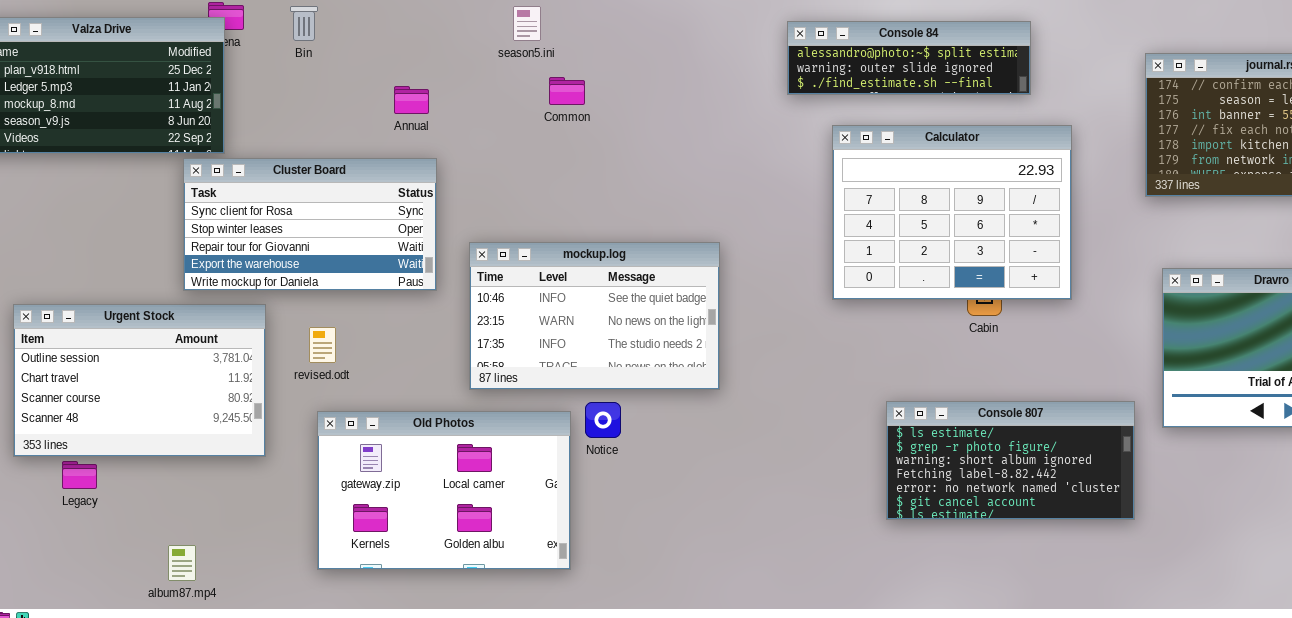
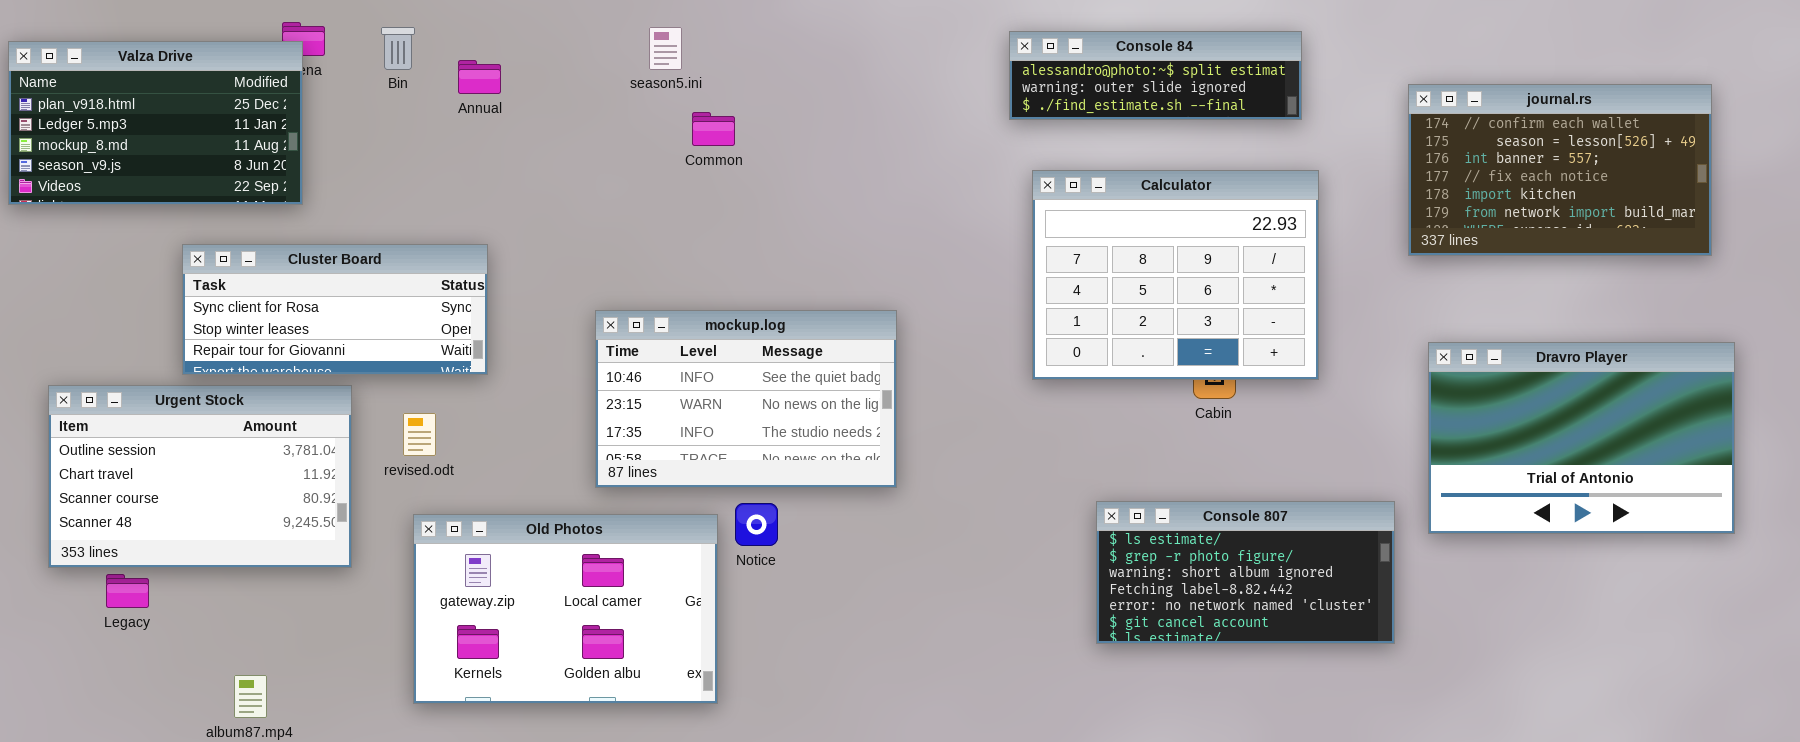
Console 84: [787,21,1031,95] -> [1009,31,1302,120], moved
Annual: [394,86,429,114] -> [458,60,501,94], moved
Cluster Board: [183,158,437,291] -> [182,244,488,375], moved, resized

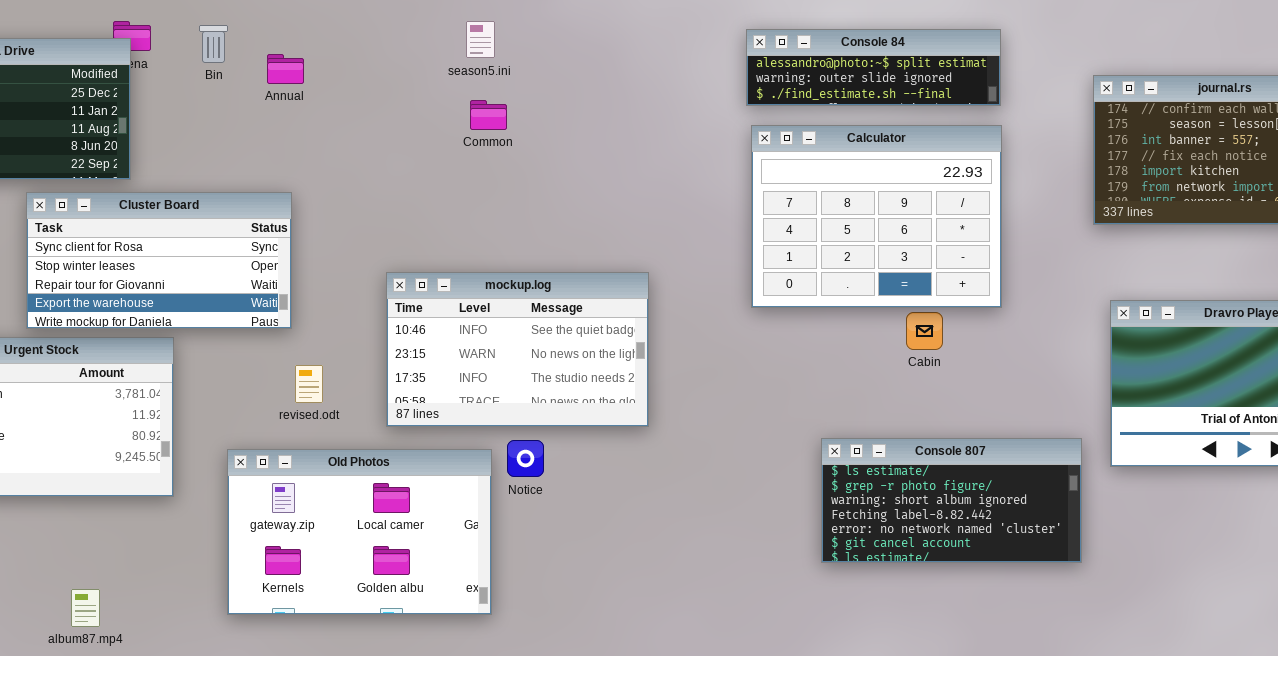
season5.ini: [649,27,682,70] -> [466,21,495,58], moved
Calculator: [1032,170,1319,380] -> [751,125,1002,308], moved
Cluster Board: [182,244,488,375] -> [26,192,292,329], resized
revised.odt: [403,413,436,456] -> [295,365,323,403], moved

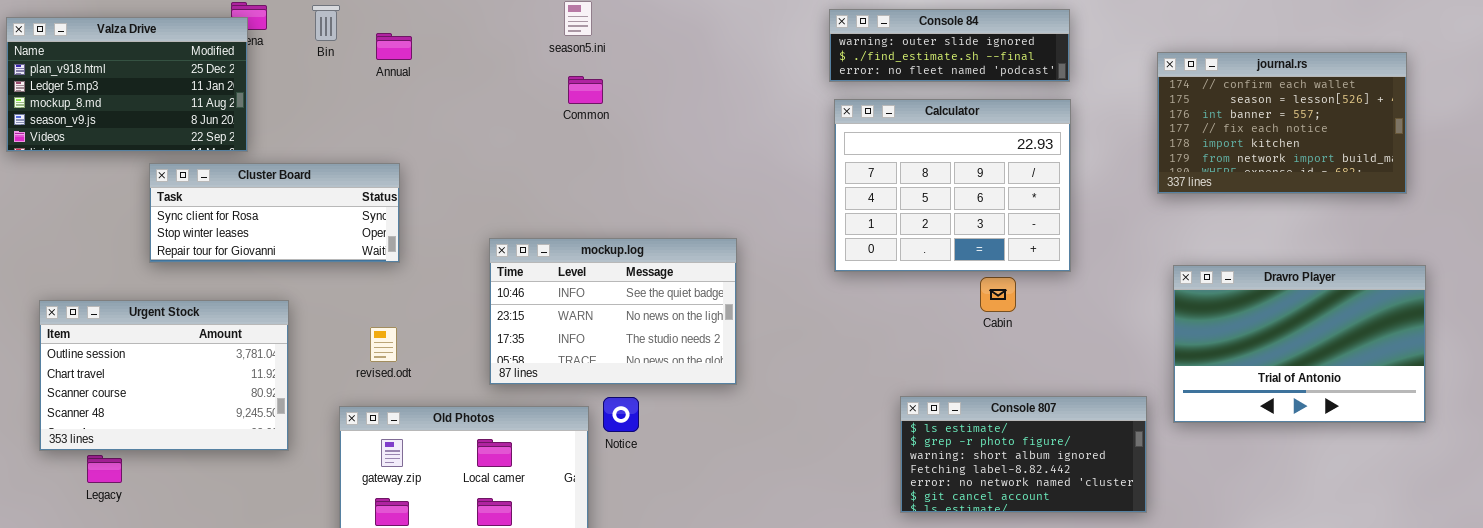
Console 84: [746,29,1001,106] -> [829,9,1070,82], scrolled down 1 row
Cluster Board: [26,192,292,329] -> [149,163,400,263], resized
revised.odt: [295,365,323,403] -> [370,327,397,362], moved

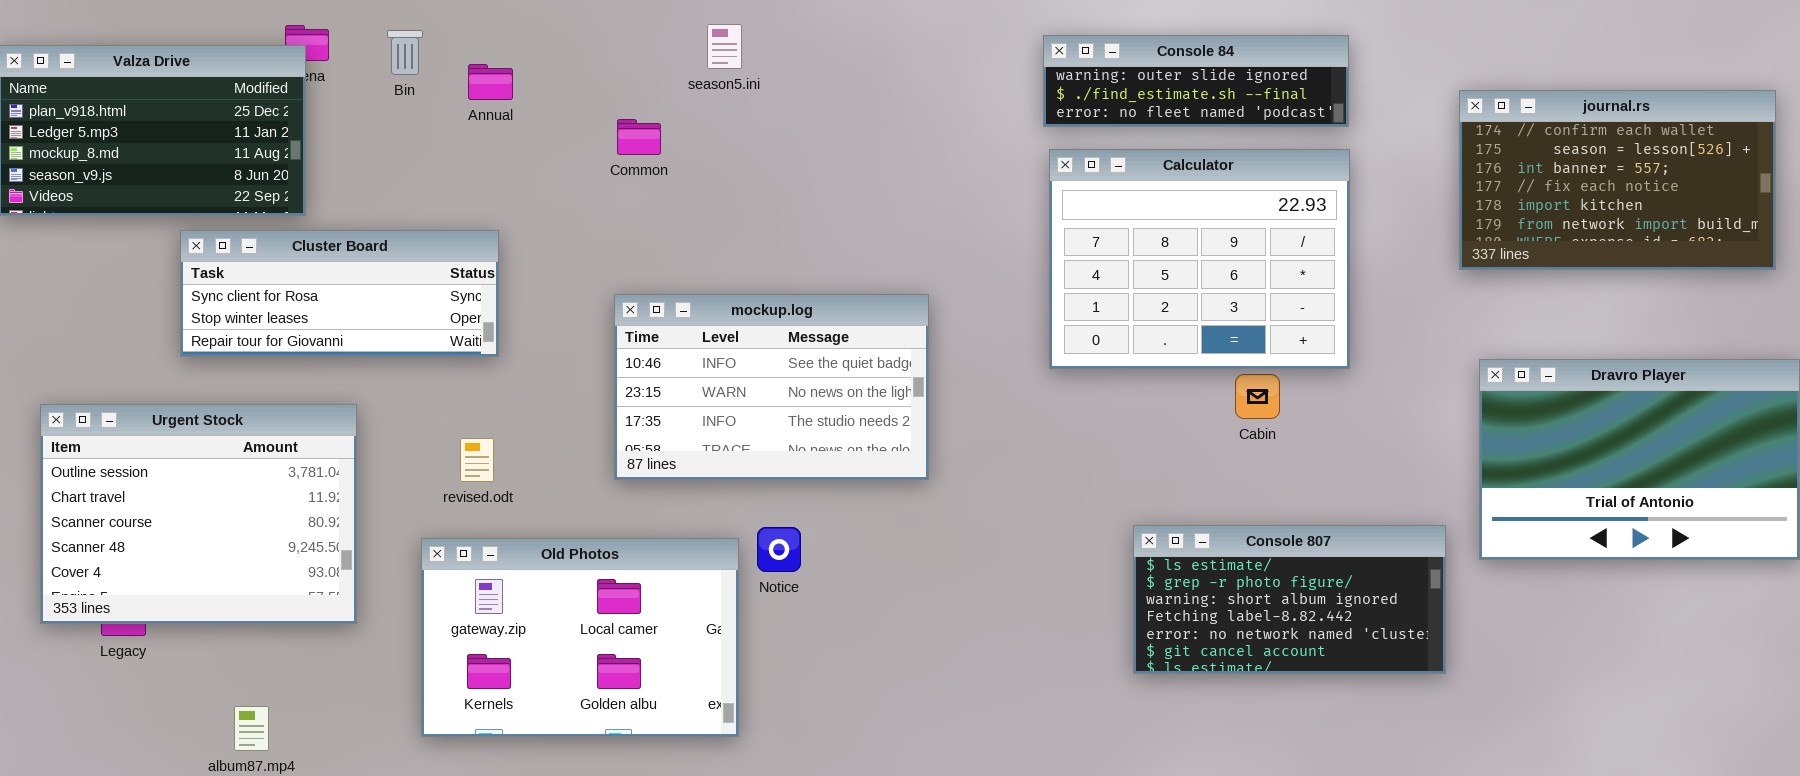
Common: [568,76,603,104] -> [617,119,661,155], moved
mockup.log: [489,238,737,385] -> [614,294,929,480], moved
Urgent Stock: [39,300,289,451] -> [40,404,357,624], resized

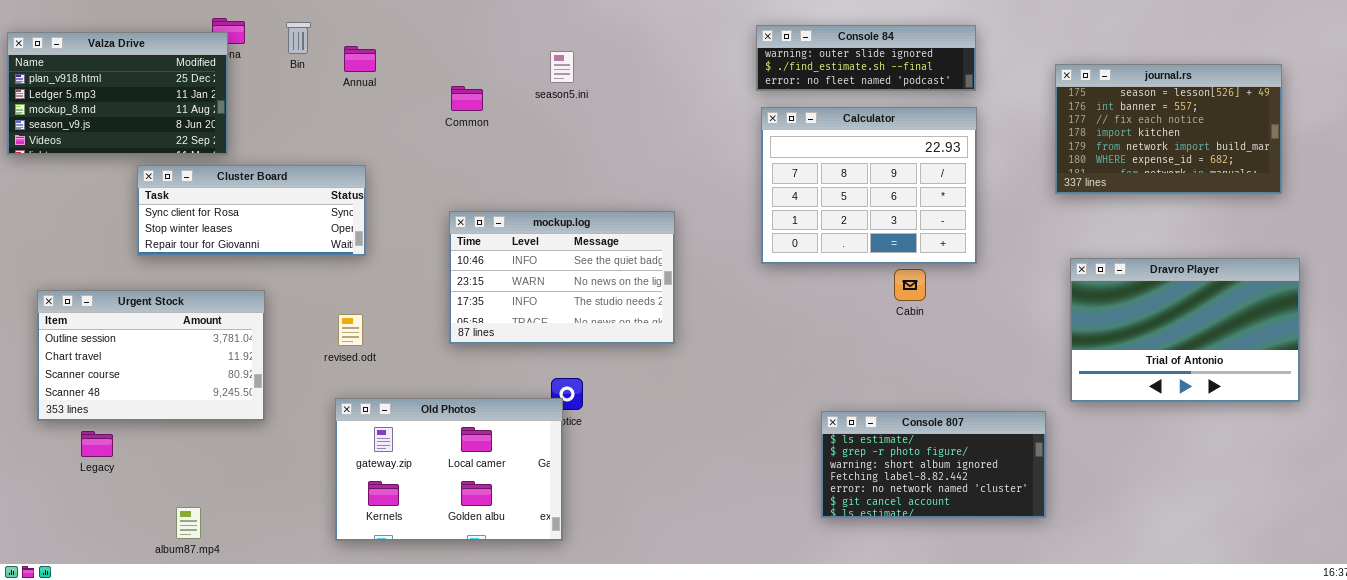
season5.ini: [707,24,742,69] -> [550,51,574,83], moved
journal.rs: [1459,90,1776,270] -> [1055,64,1282,194], scrolled down 1 row
Urgent Stock: [40,404,357,624] -> [37,290,265,421], resized
Console 807: [1133,525,1446,674] -> [821,411,1046,518], moved
Old Photos: [421,538,739,737] -> [335,398,563,541], moved

